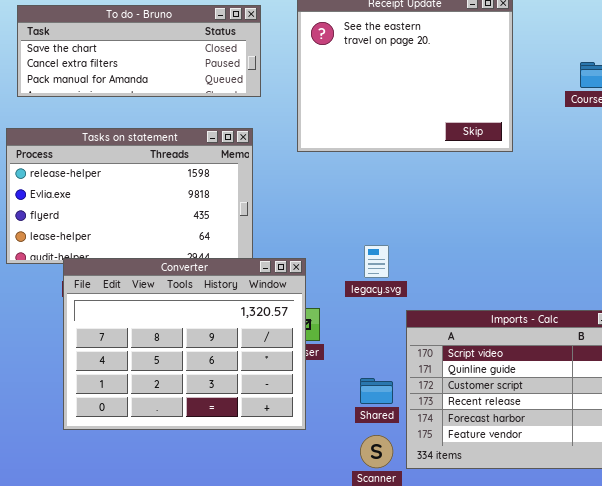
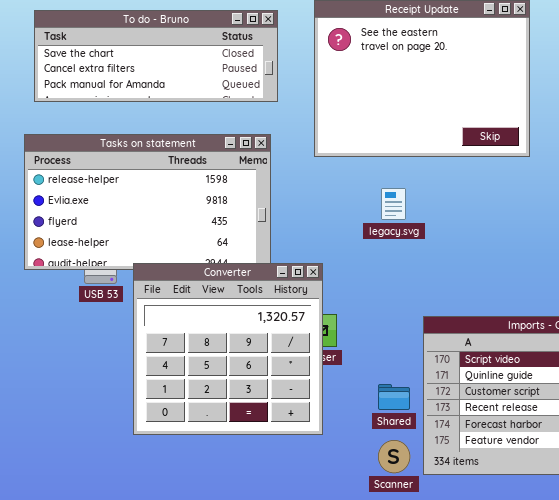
legacy.svg: [364,245,389,278] -> [381,188,406,220], moved
Converter: [63,258,306,430] -> [133,263,323,435], resized

